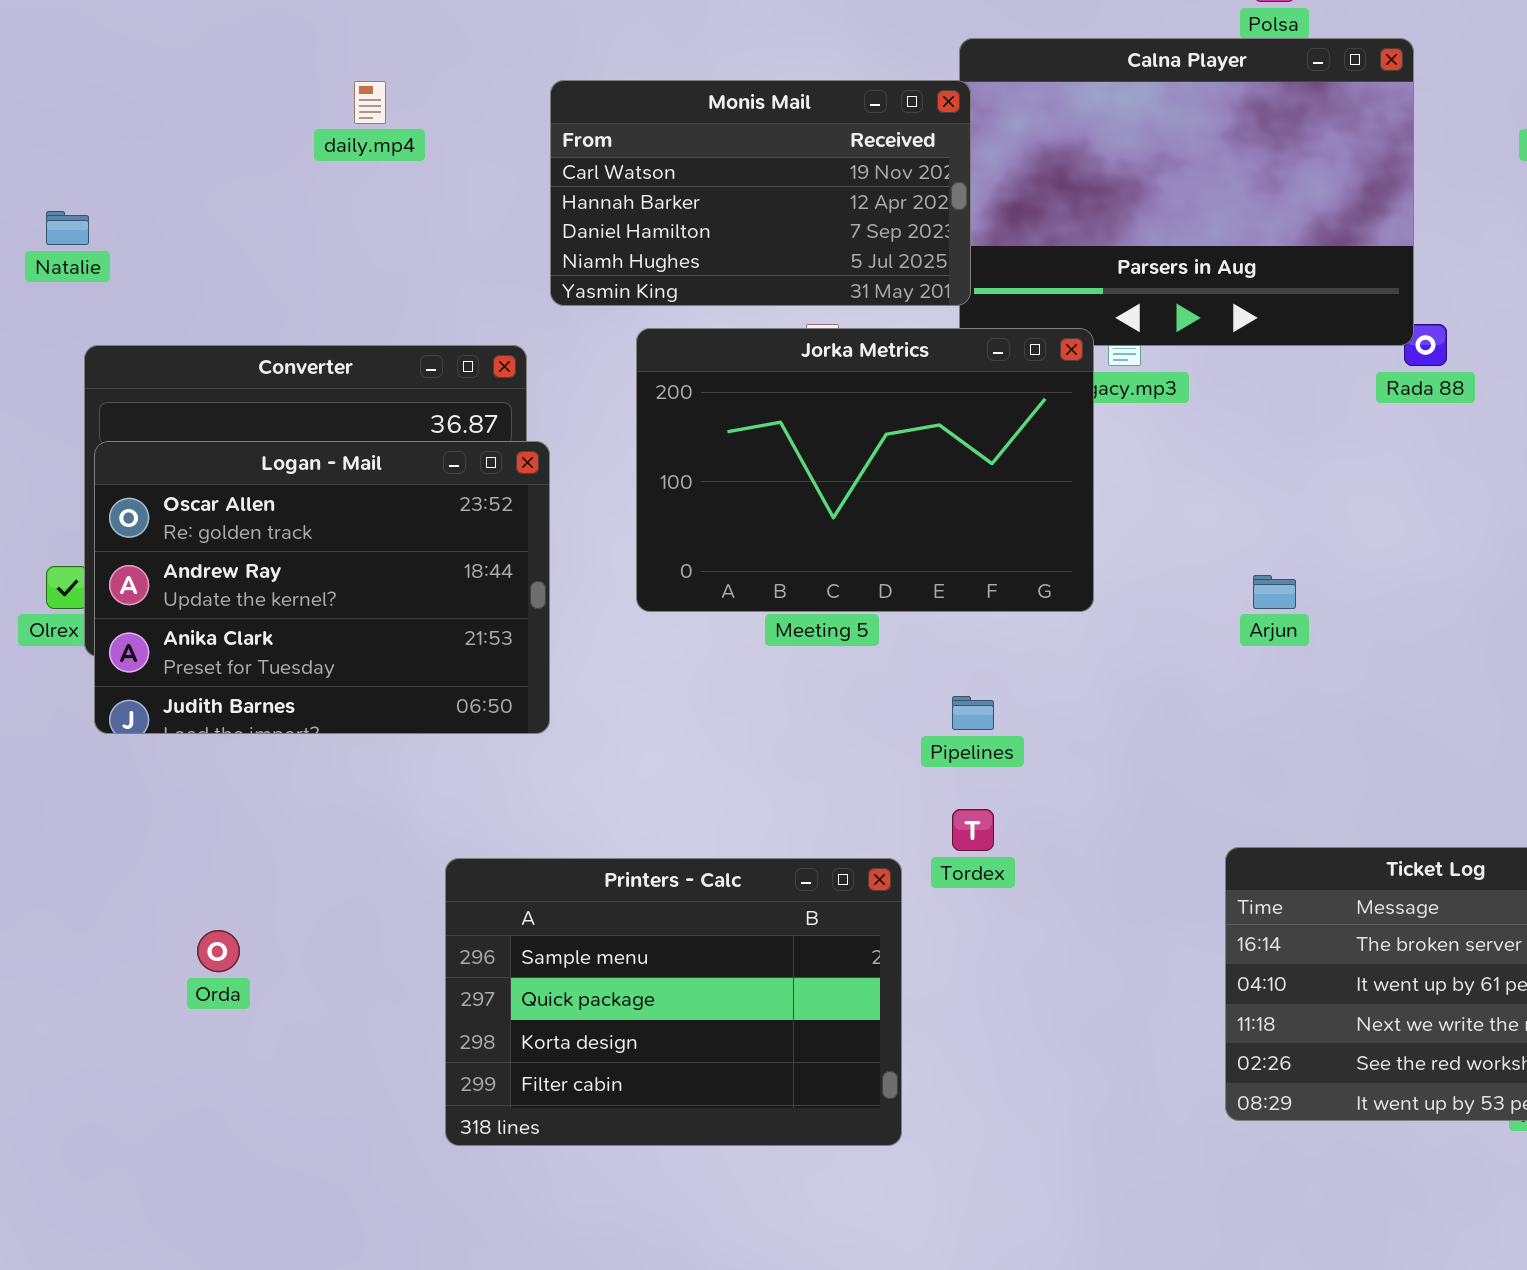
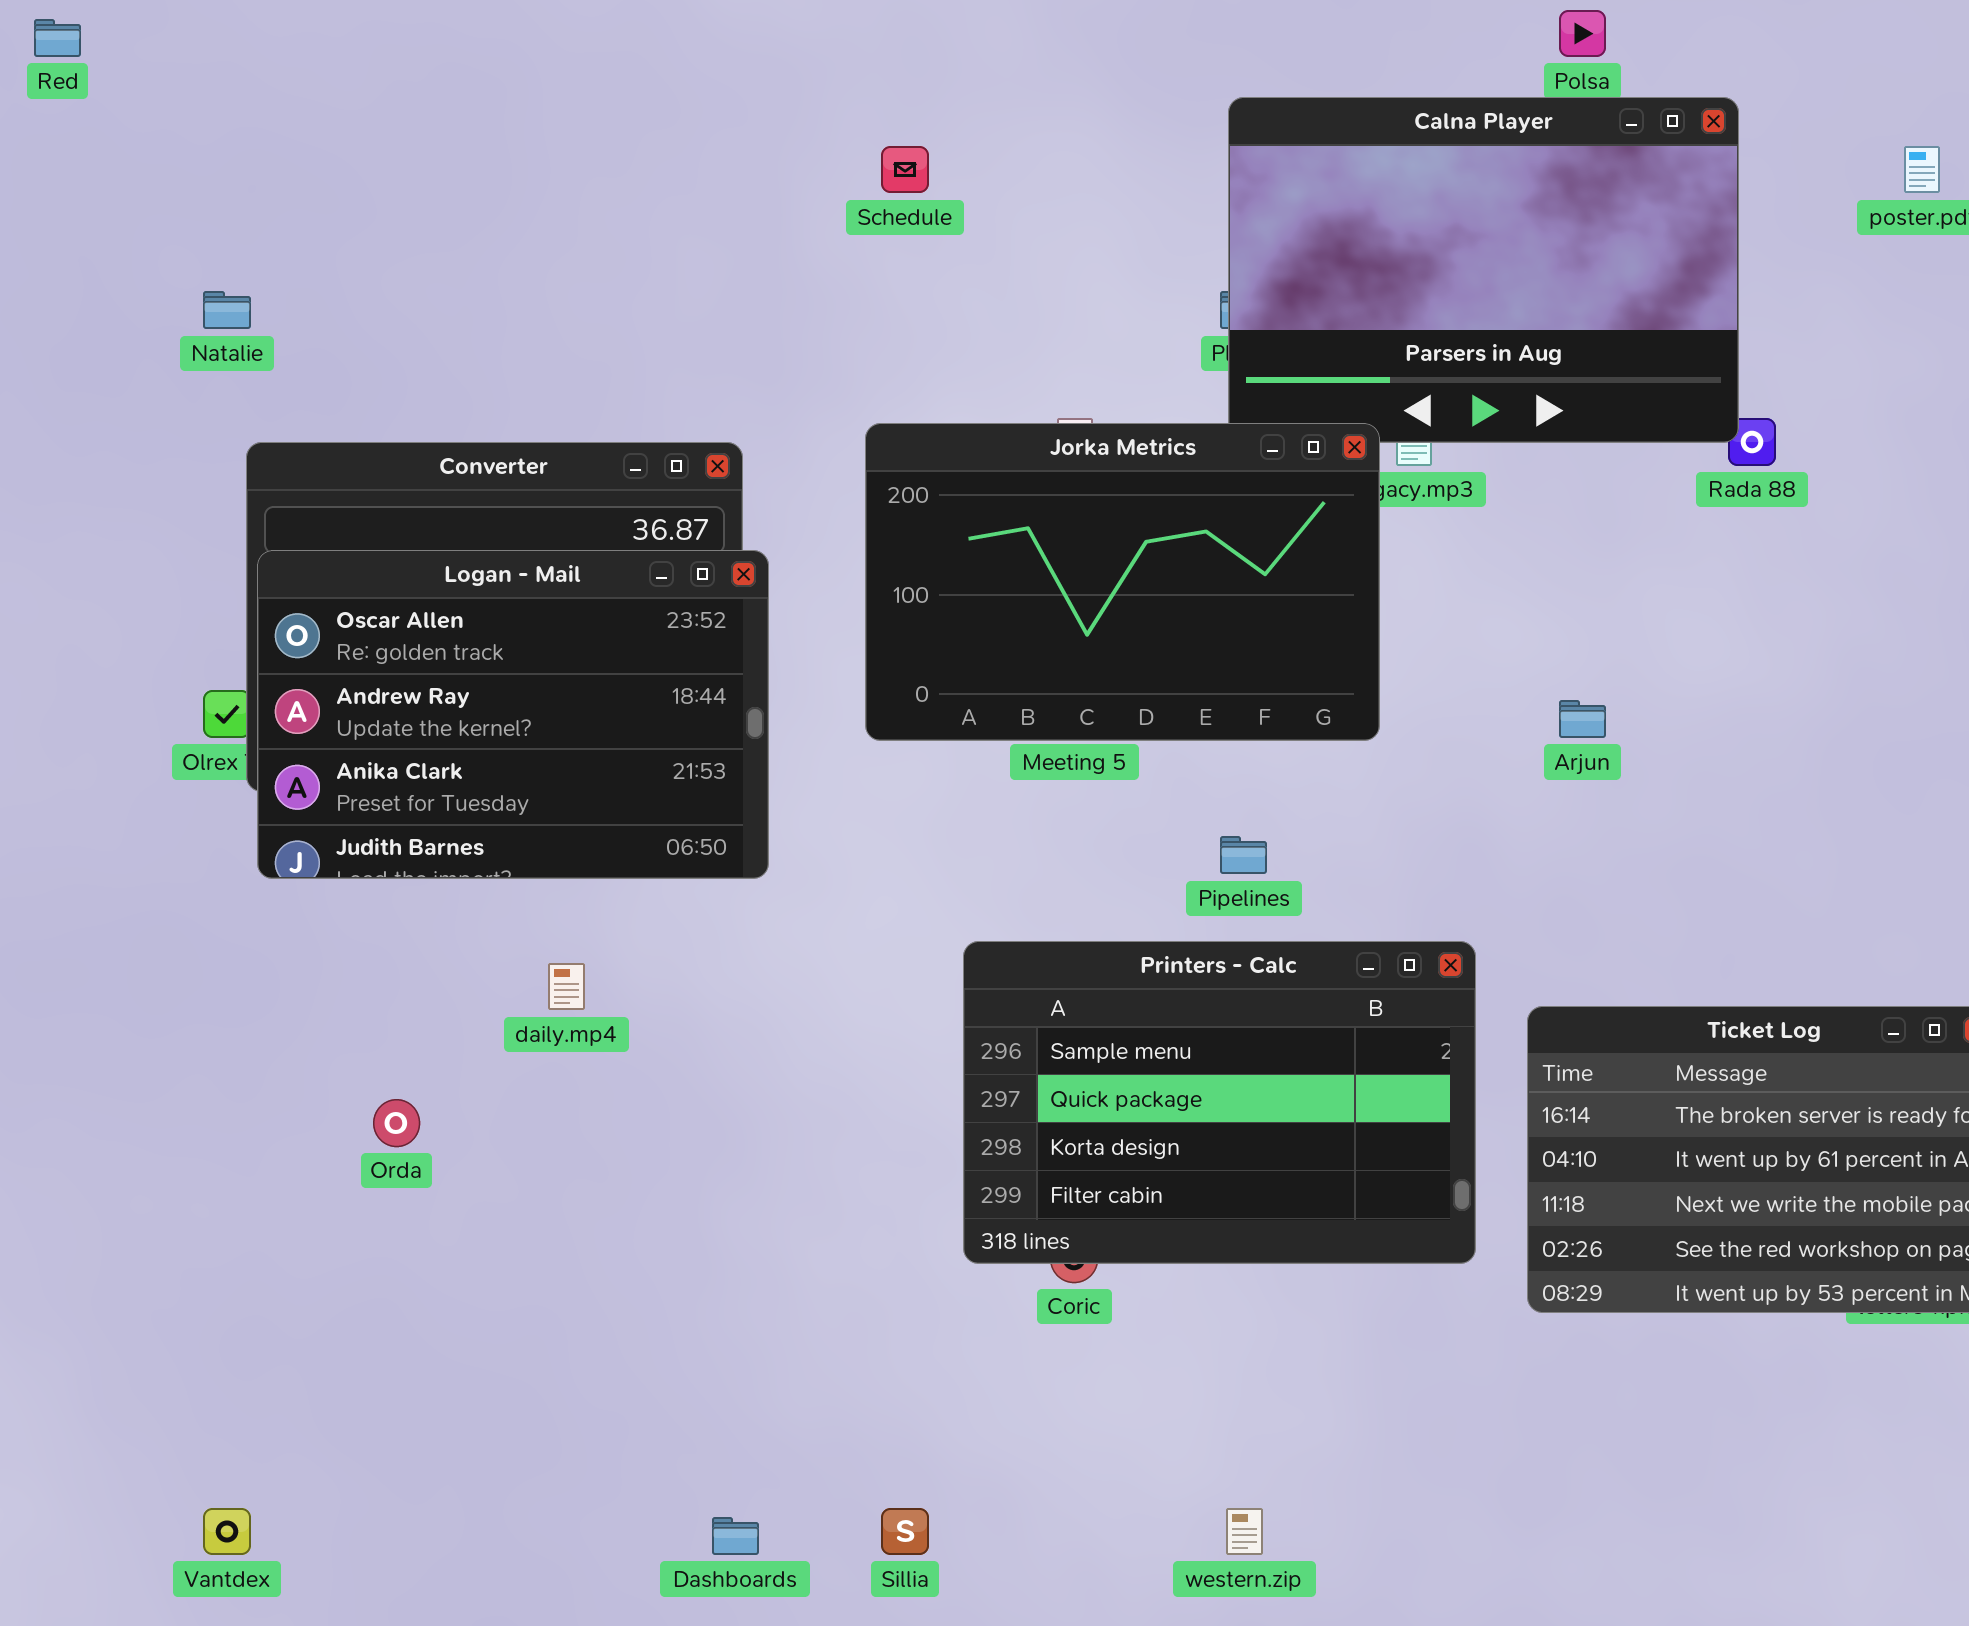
Monis Mail: [550,80,971,306] -> none, closed
daily.mp4: [354,81,386,124] -> [548,963,585,1010], moved
Printers - Calc: [445,858,902,1146] -> [963,941,1476,1264], moved

